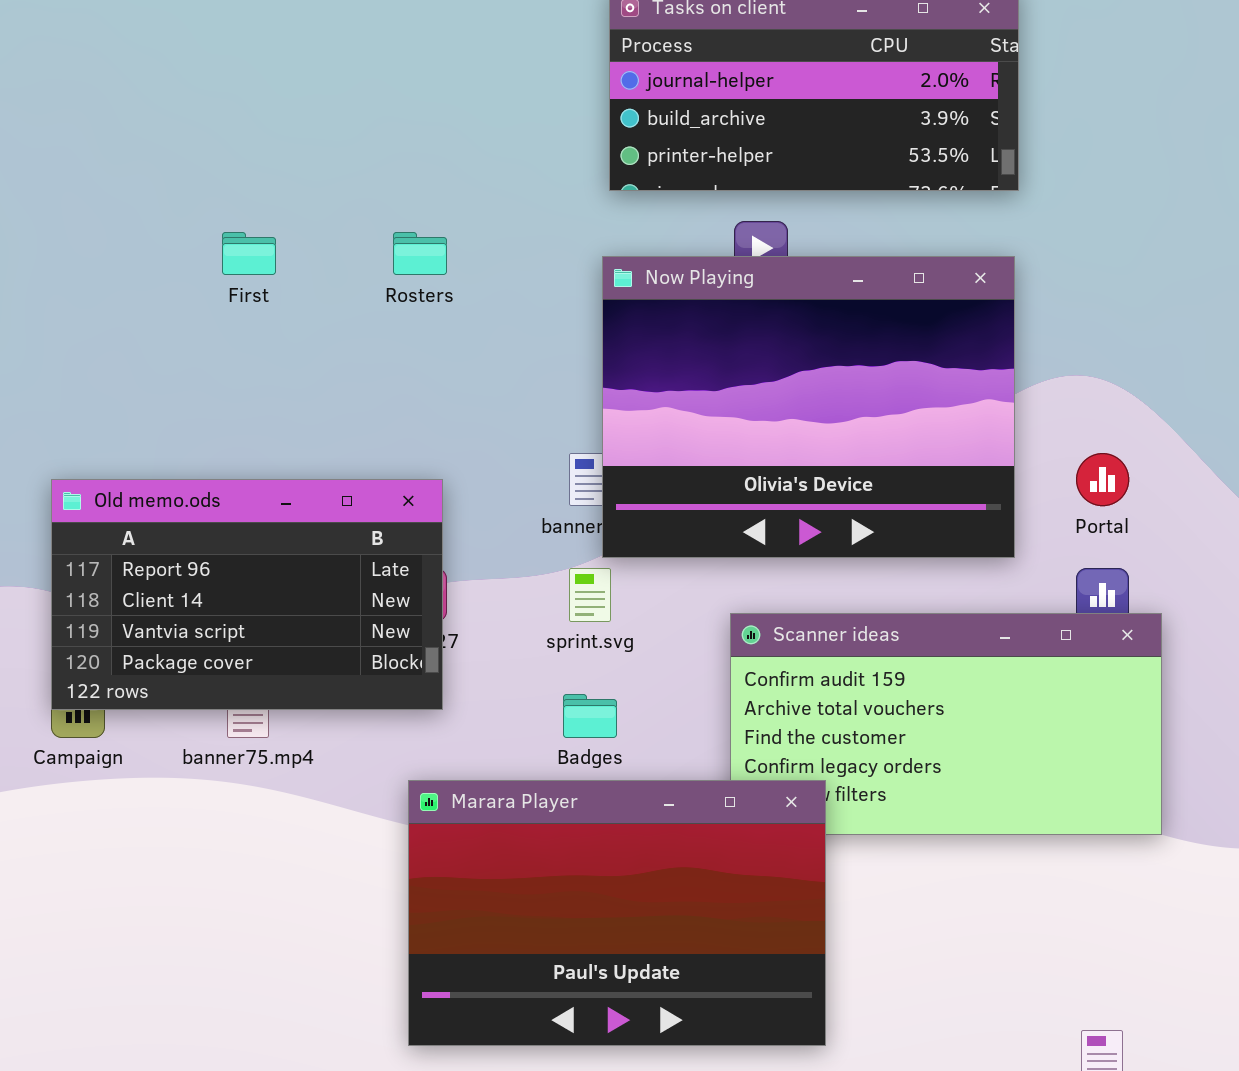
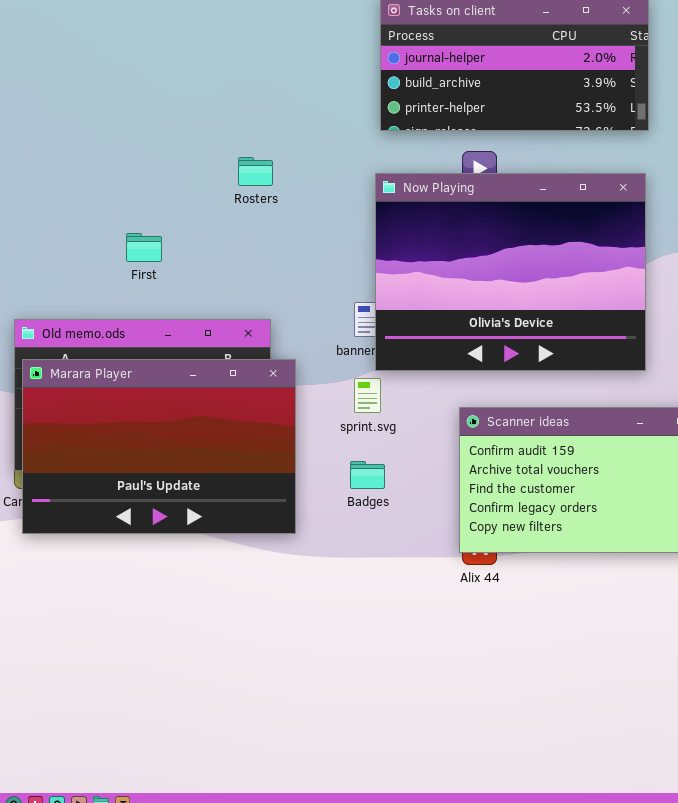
First: [222,232,276,275] -> [126,233,162,262], moved
Marara Player: [408,780,826,1046] -> [22,359,296,534], moved

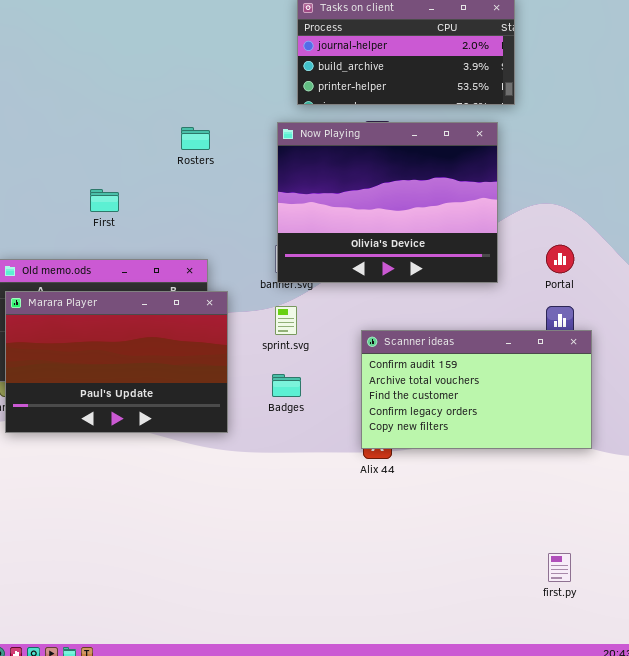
Now Playing: [375,173,646,371] -> [277,122,498,283], moved

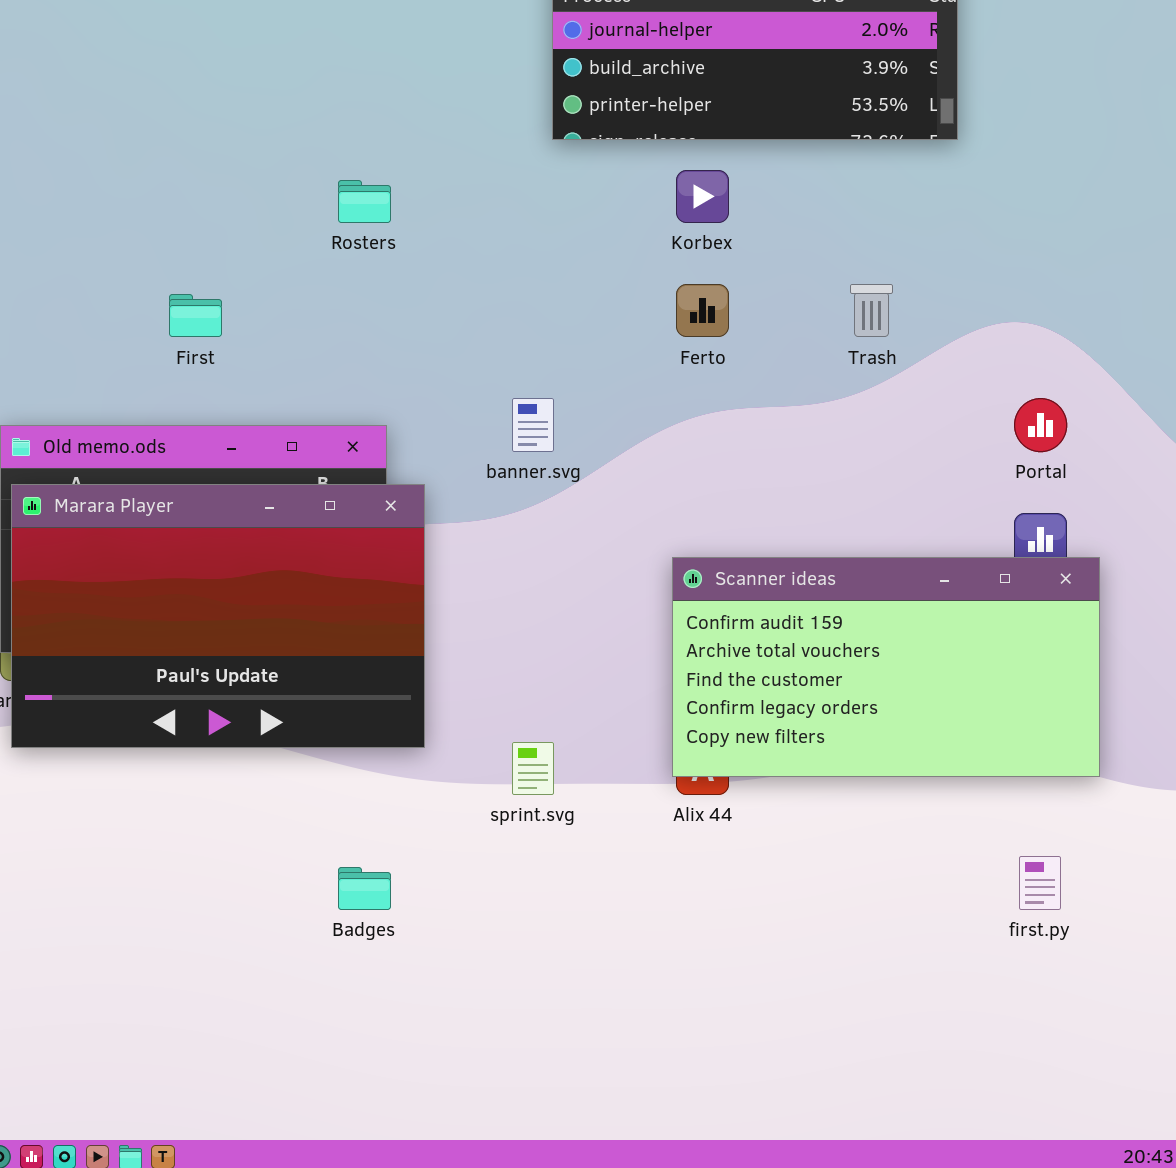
Now Playing: [277,122,498,283] -> none, closed
sprint.svg: [275,306,297,335] -> [512,742,554,795], moved
Badges: [272,374,301,397] -> [338,867,391,910], moved
first.py: [548,553,571,582] -> [1019,856,1061,910], moved

